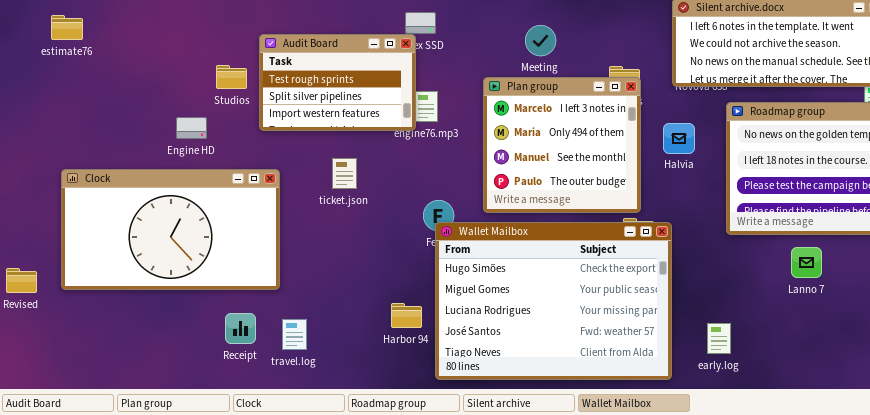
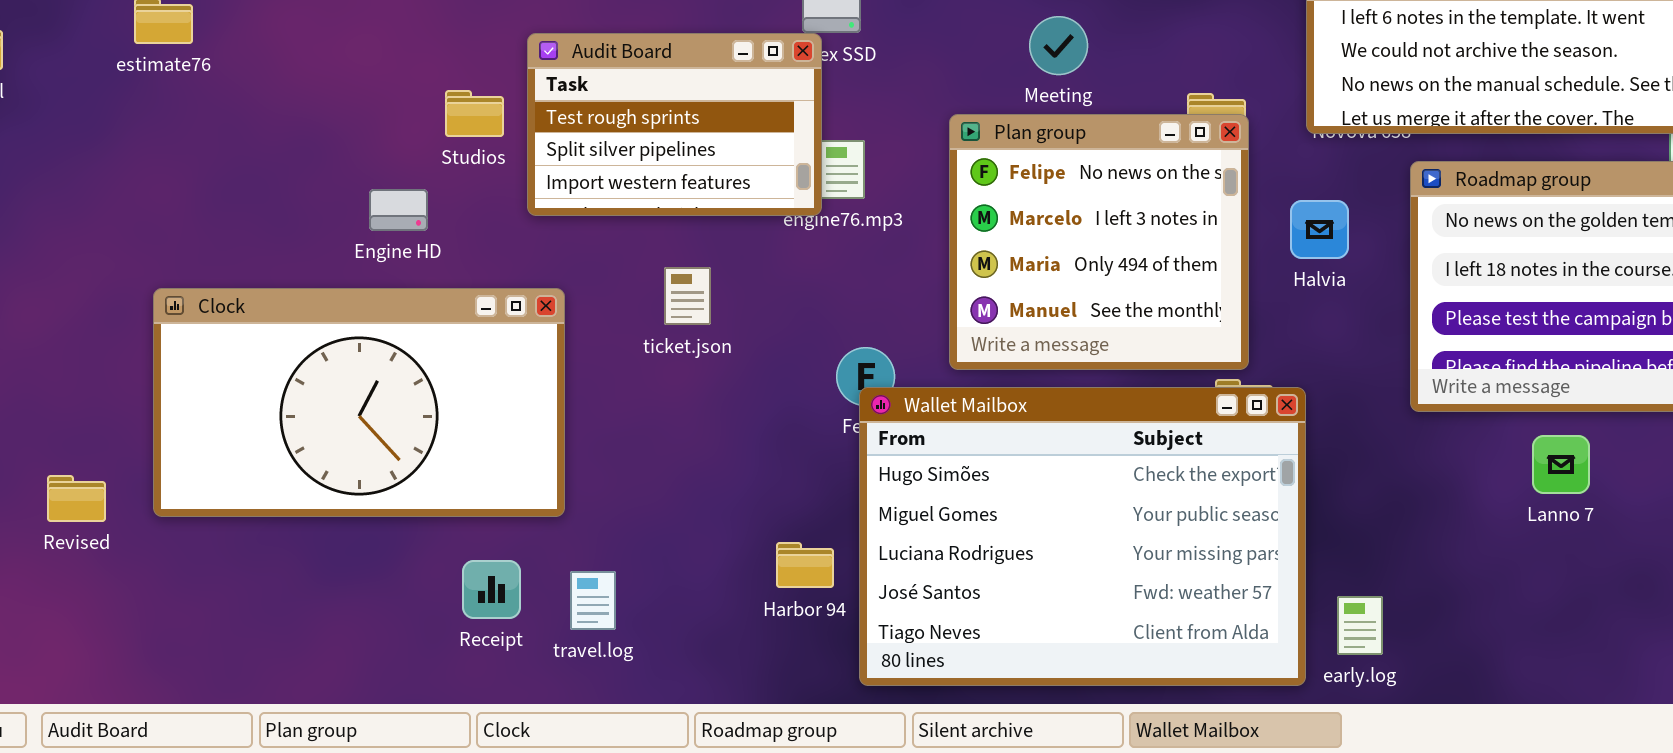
Plan group: [483,77,641,213] -> [949,114,1249,370], scrolled up 1 row
early.log: [707,323,731,354] -> [1337,596,1383,655], moved

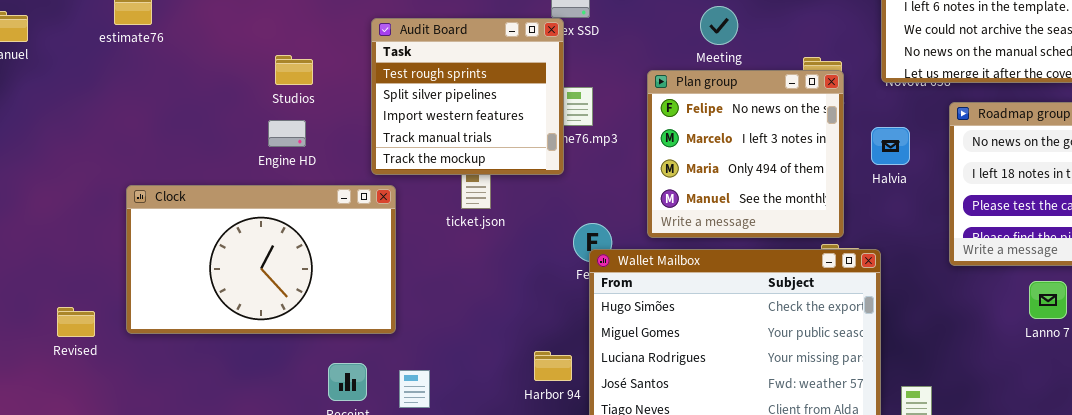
Audit Board: [527,33,822,216] -> [371,18,564,175], resized
Studios: [445,90,504,137] -> [275,55,313,85], moved

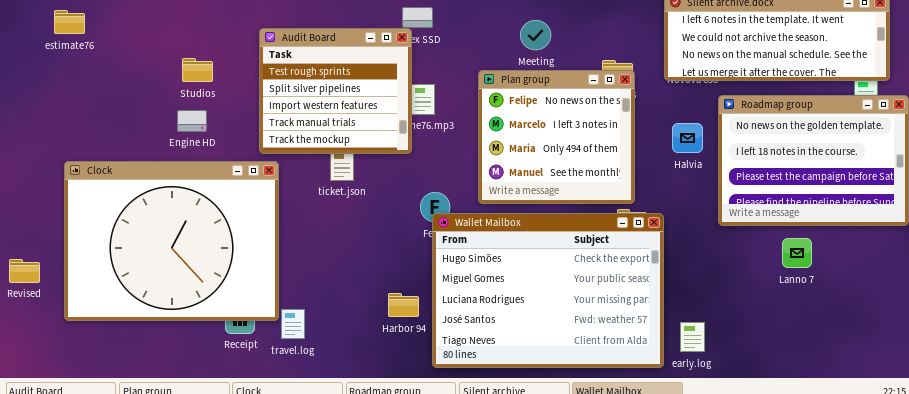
Halvia: [871,127,910,165] -> [672,123,703,153], moved
Clock: [126,185,396,334] -> [64,161,279,321], resized

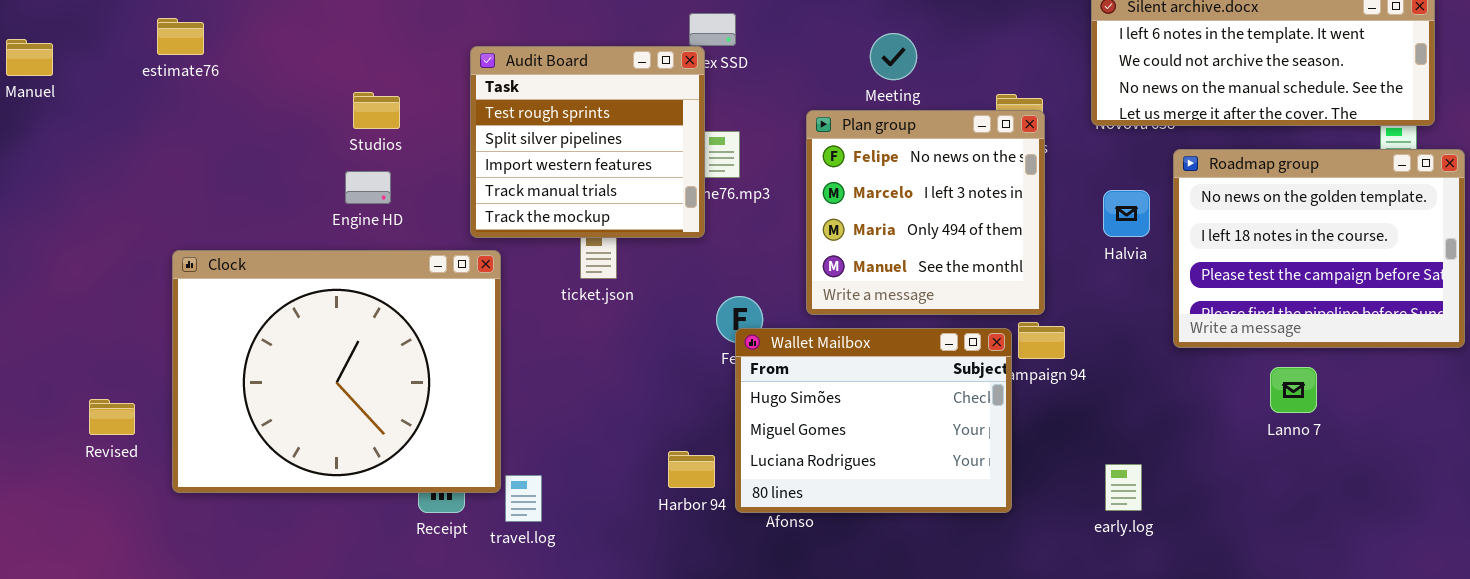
Wallet Mailbox: [432,213,664,368] -> [735,328,1012,513], resized
early.log: [680,322,705,352] -> [1105,464,1142,511], moved

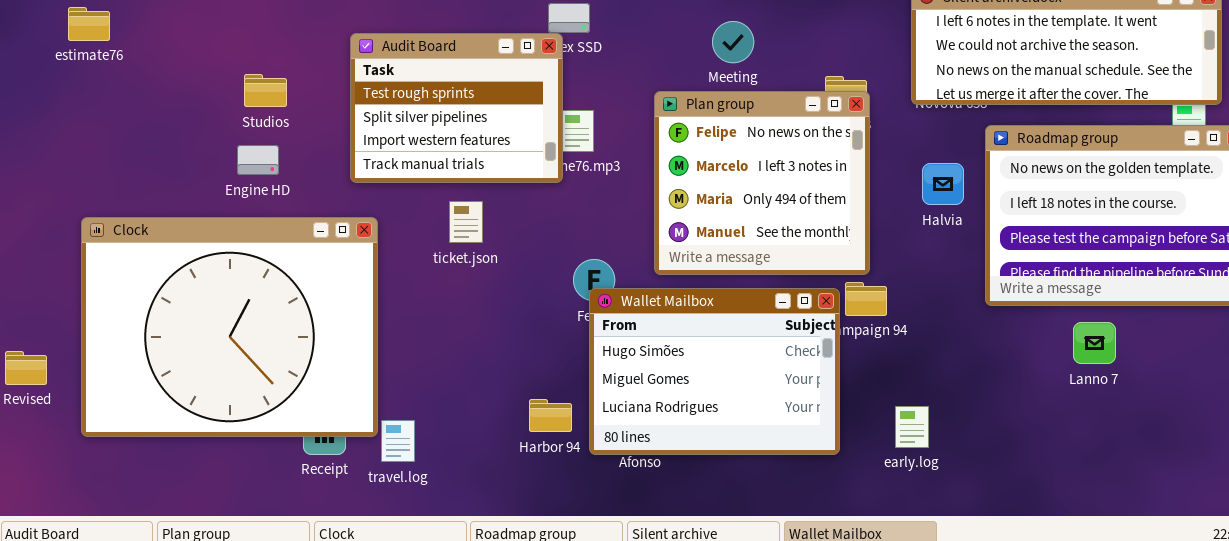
Audit Board: [470,46,705,238] -> [350,33,563,183], resized
early.log: [1105,464,1142,511] -> [895,406,929,448], moved

